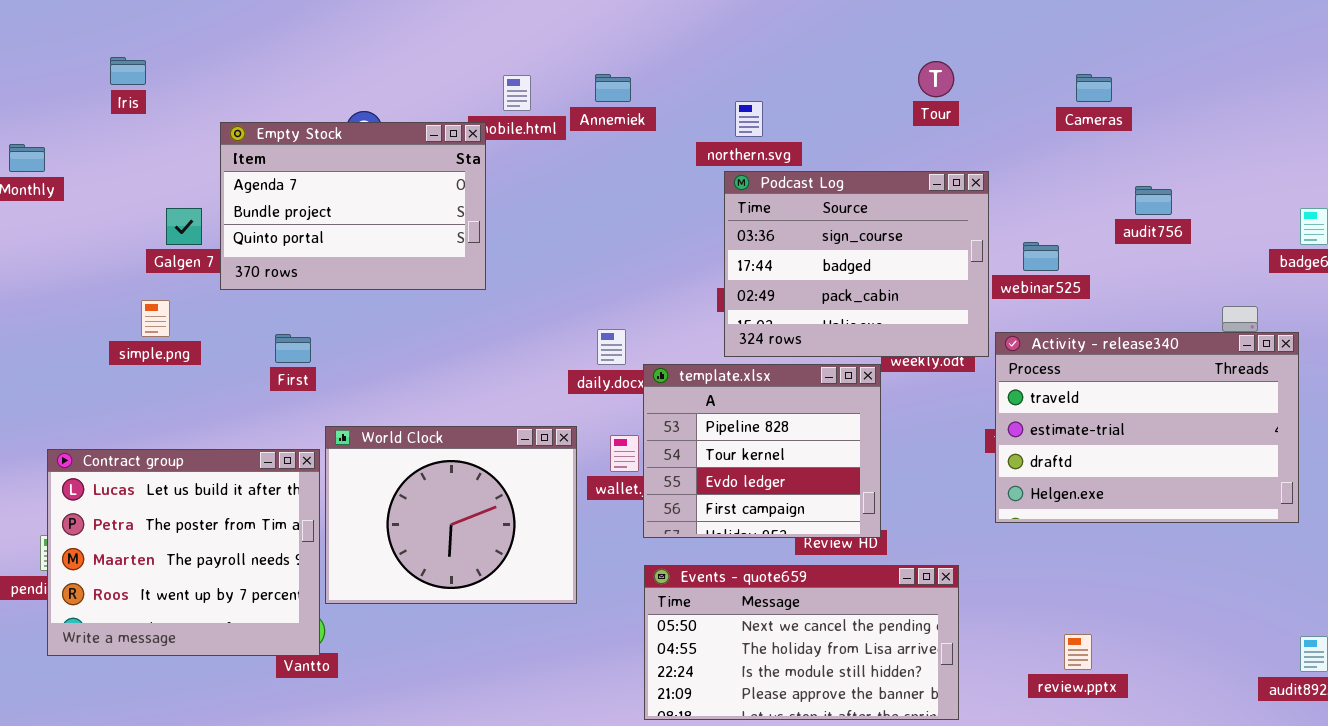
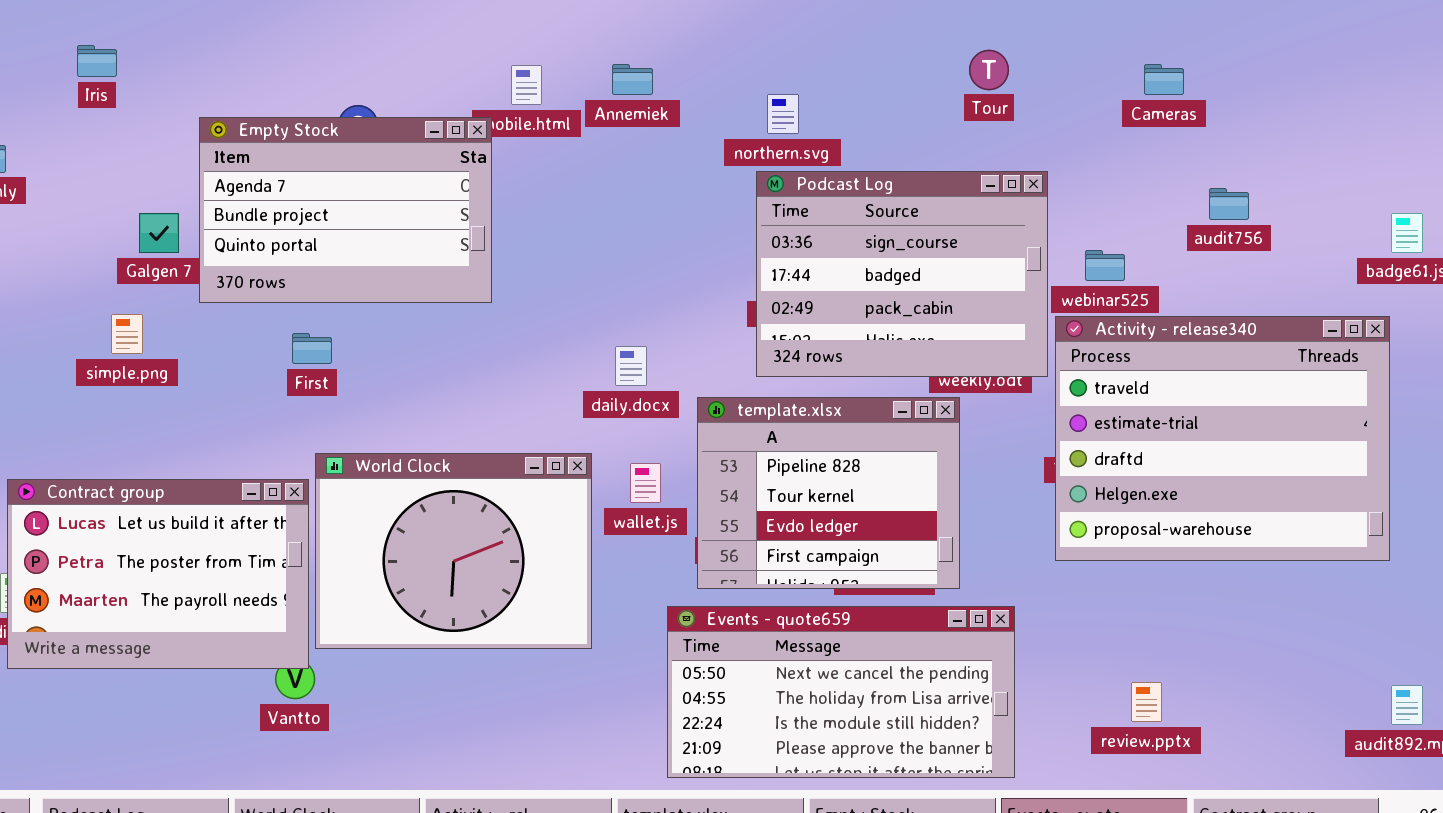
Activity - release340: [995,332,1299,523] -> [1055,316,1390,561], resized
First: [275,334,311,363] -> [292,333,332,364], moved
template.xlsx: [643,364,881,538] -> [697,397,960,589], moved
Contract group: [47,449,320,656] -> [7,479,309,669], resized

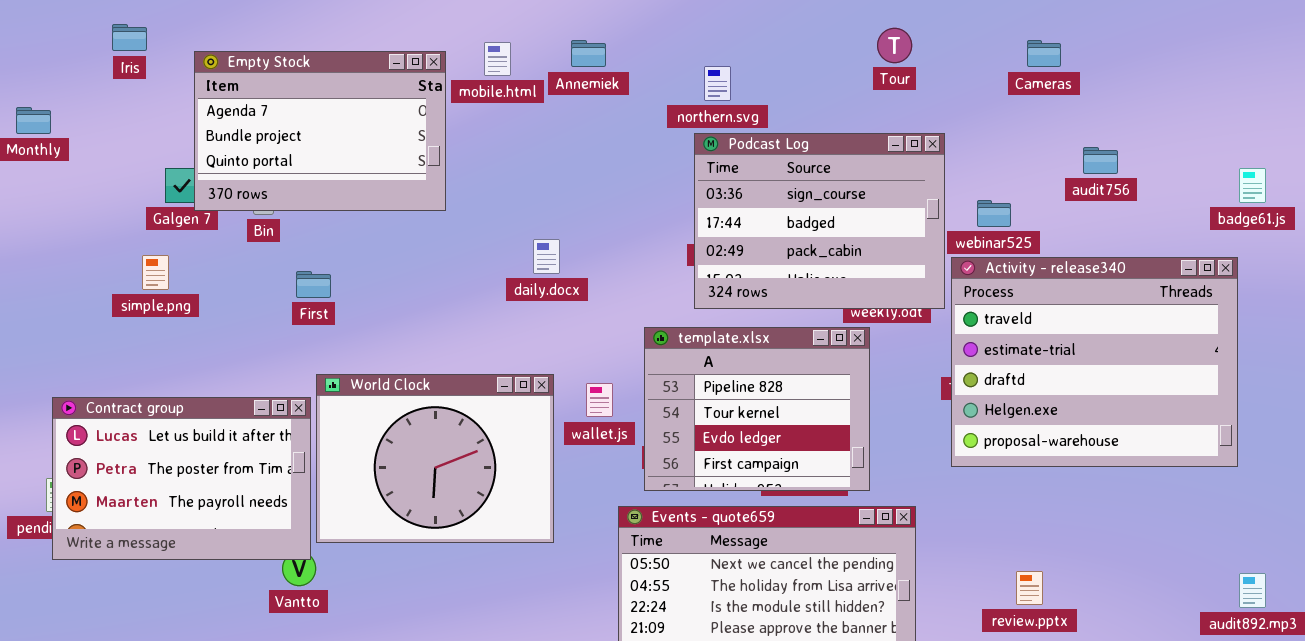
Empty Stock: [199,117,492,303] -> [194,51,446,211], moved
daily.docx: [615,346,647,386] -> [533,239,560,274], moved

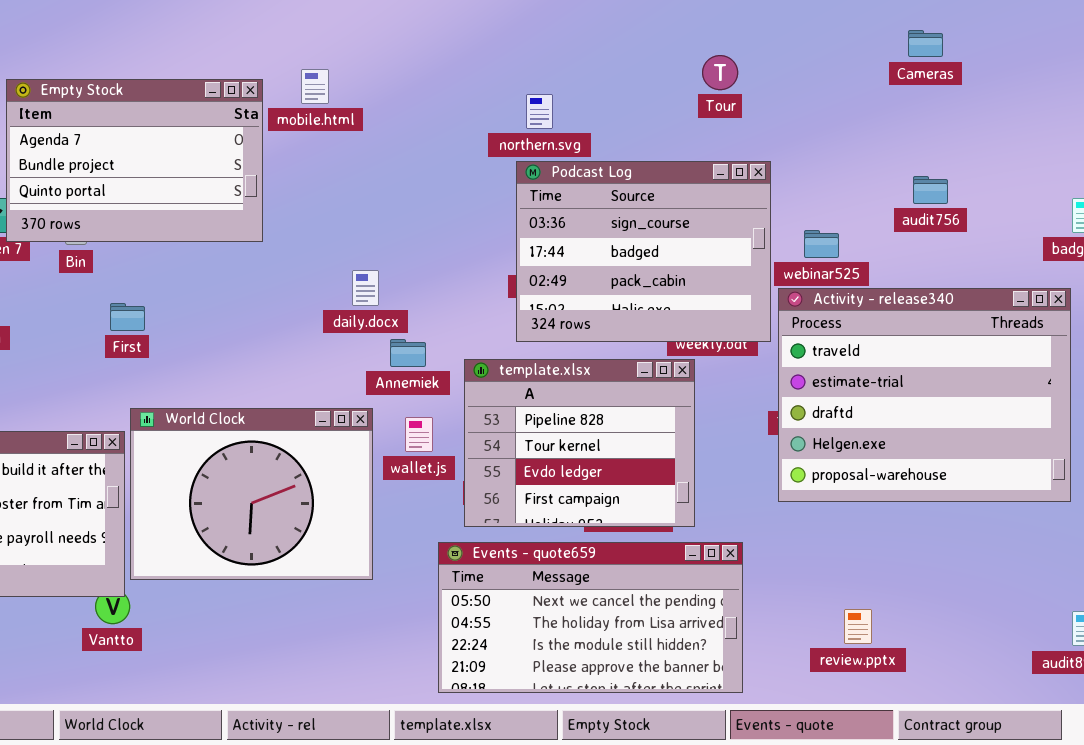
Annemiek: [571,40,606,67] -> [390,339,426,367], moved
Cameras: [1027,40,1061,67] -> [908,30,943,57], moved

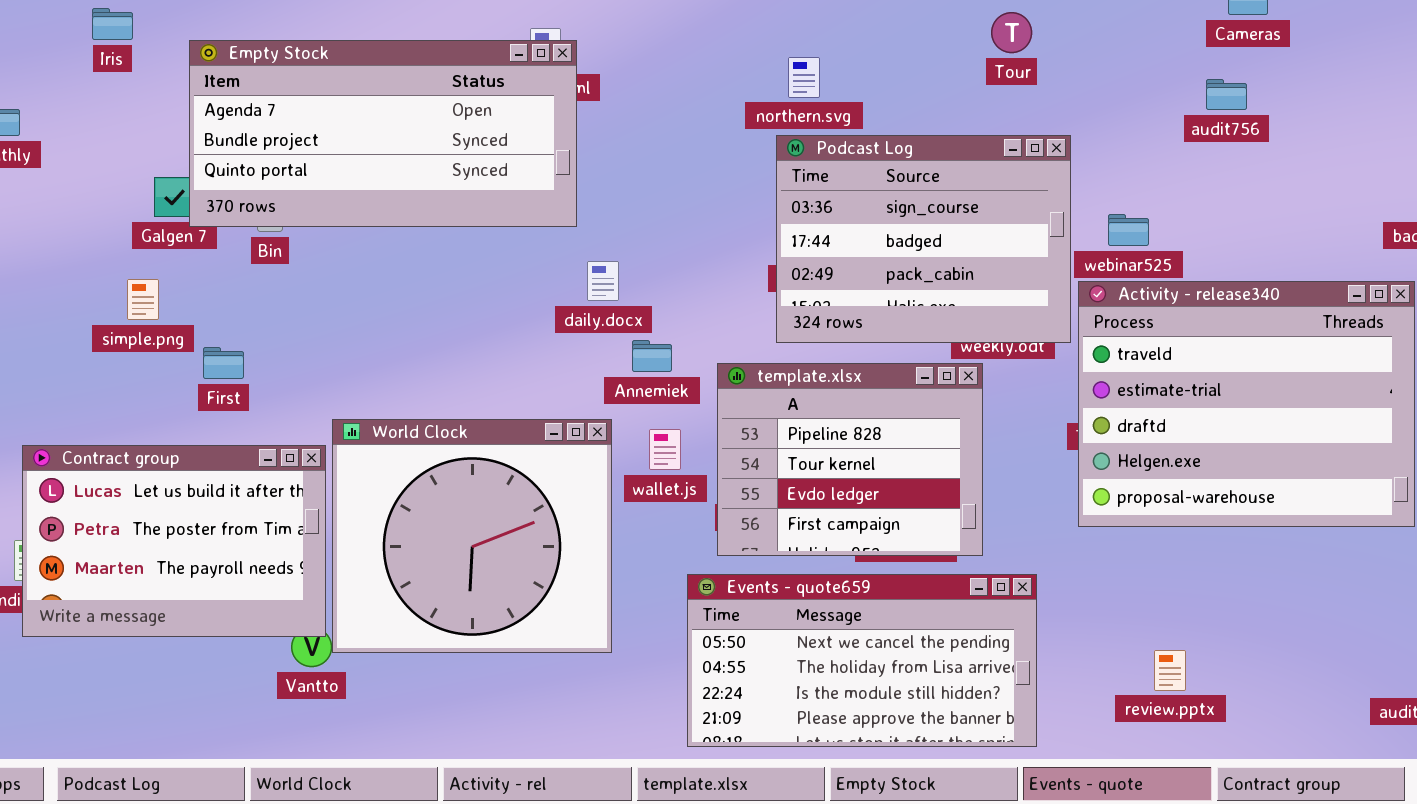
Empty Stock: [6,79,263,242] -> [189,40,577,227], resized
audit756: [913,176,948,204] -> [1206,79,1247,110], moved
First: [110,303,145,331] -> [203,347,244,379], moved
World Clock: [130,408,373,580] -> [332,419,612,653], resized

